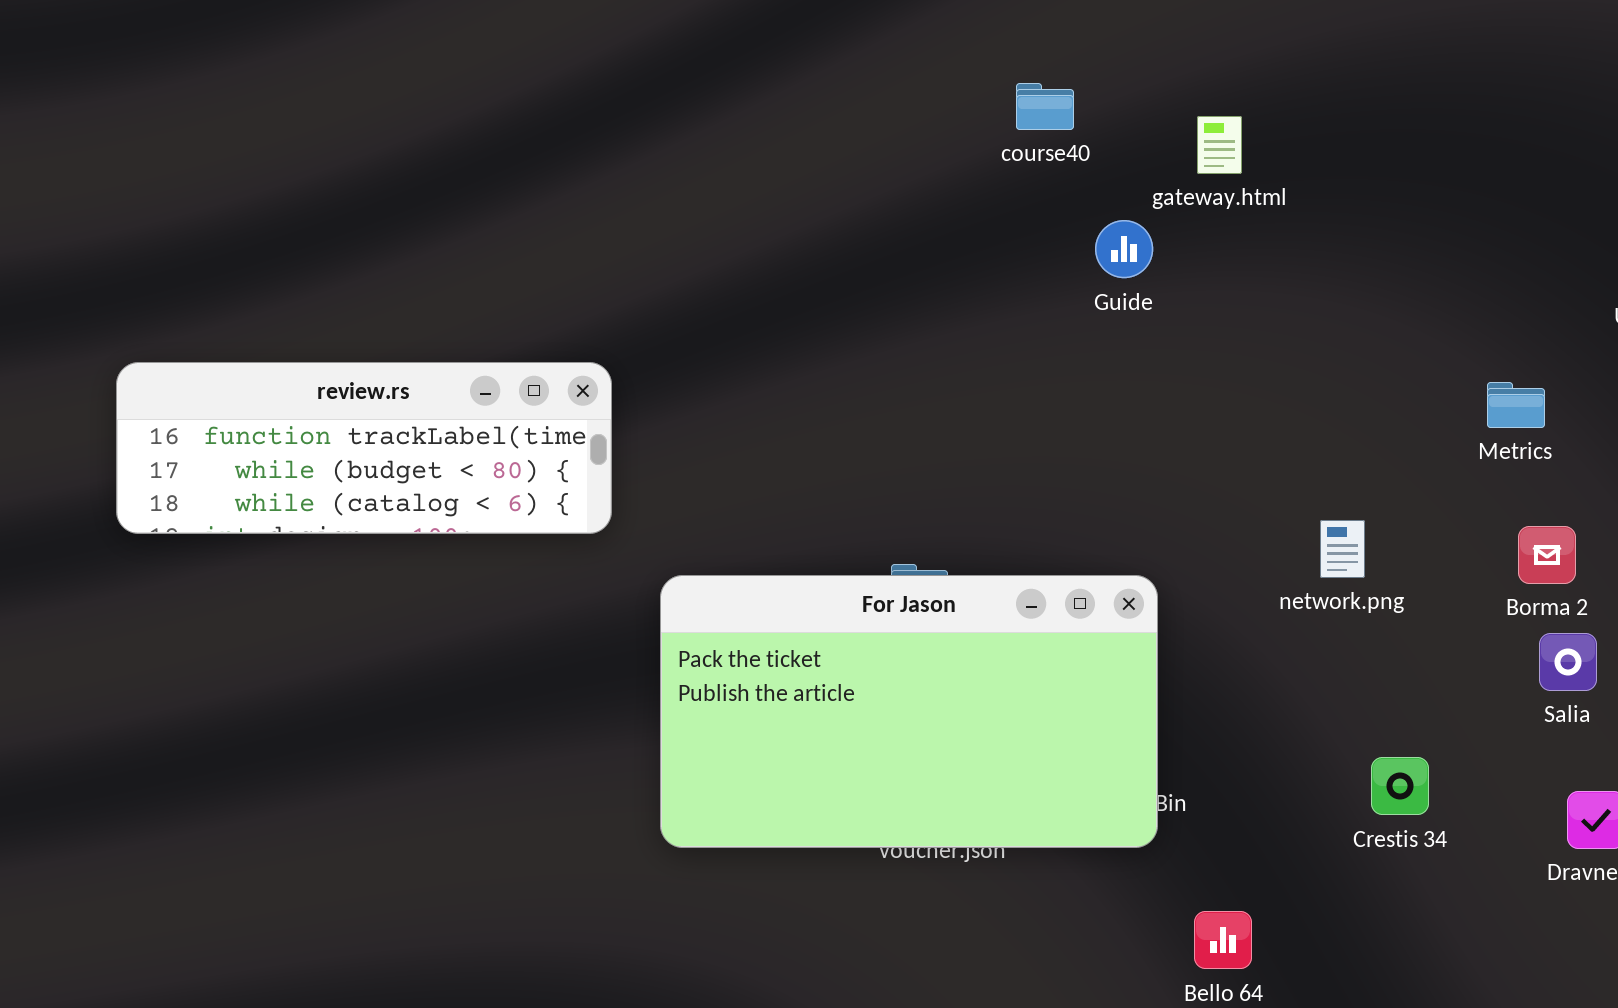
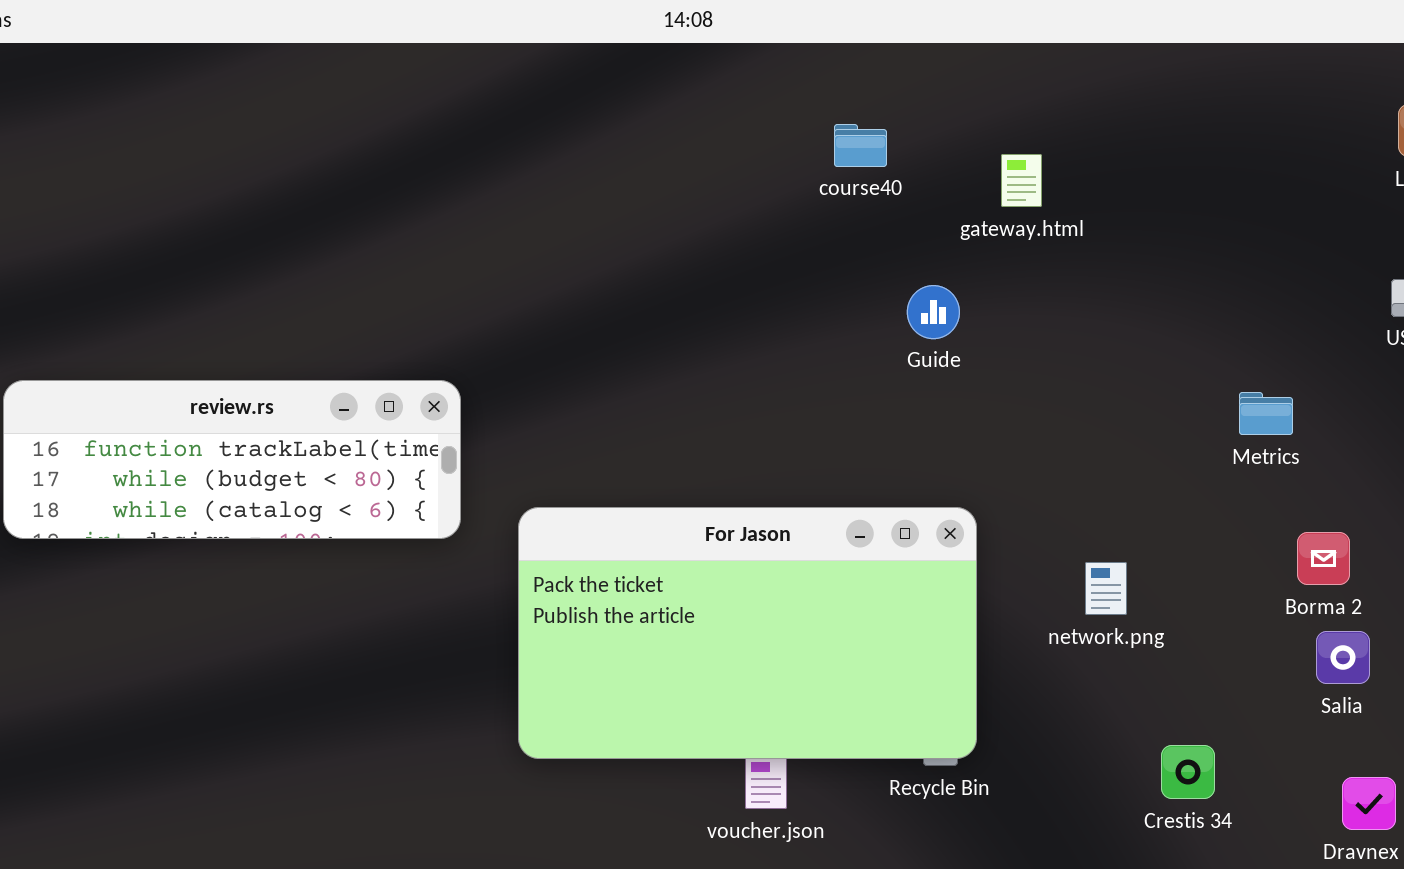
Guide: [1095,220,1153,278] -> [907,285,960,339], moved
Metrics: [1487,382,1545,428] -> [1239,392,1293,435], moved
network.png: [1320,520,1365,578] -> [1085,562,1127,615], moved
For Jason: [660,575,1158,848] -> [518,507,977,759], moved

